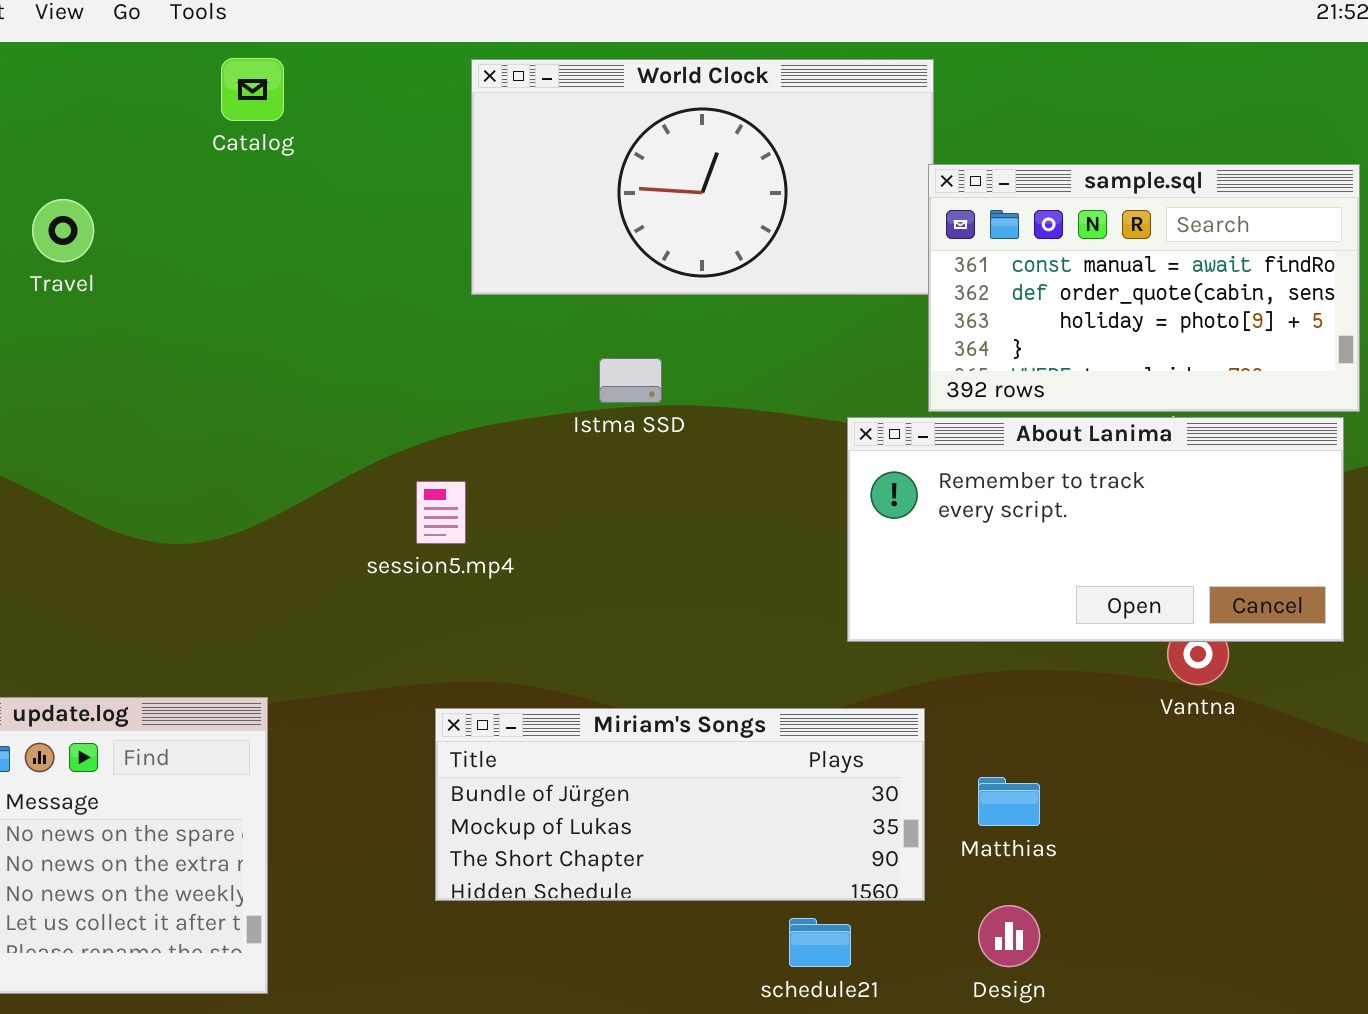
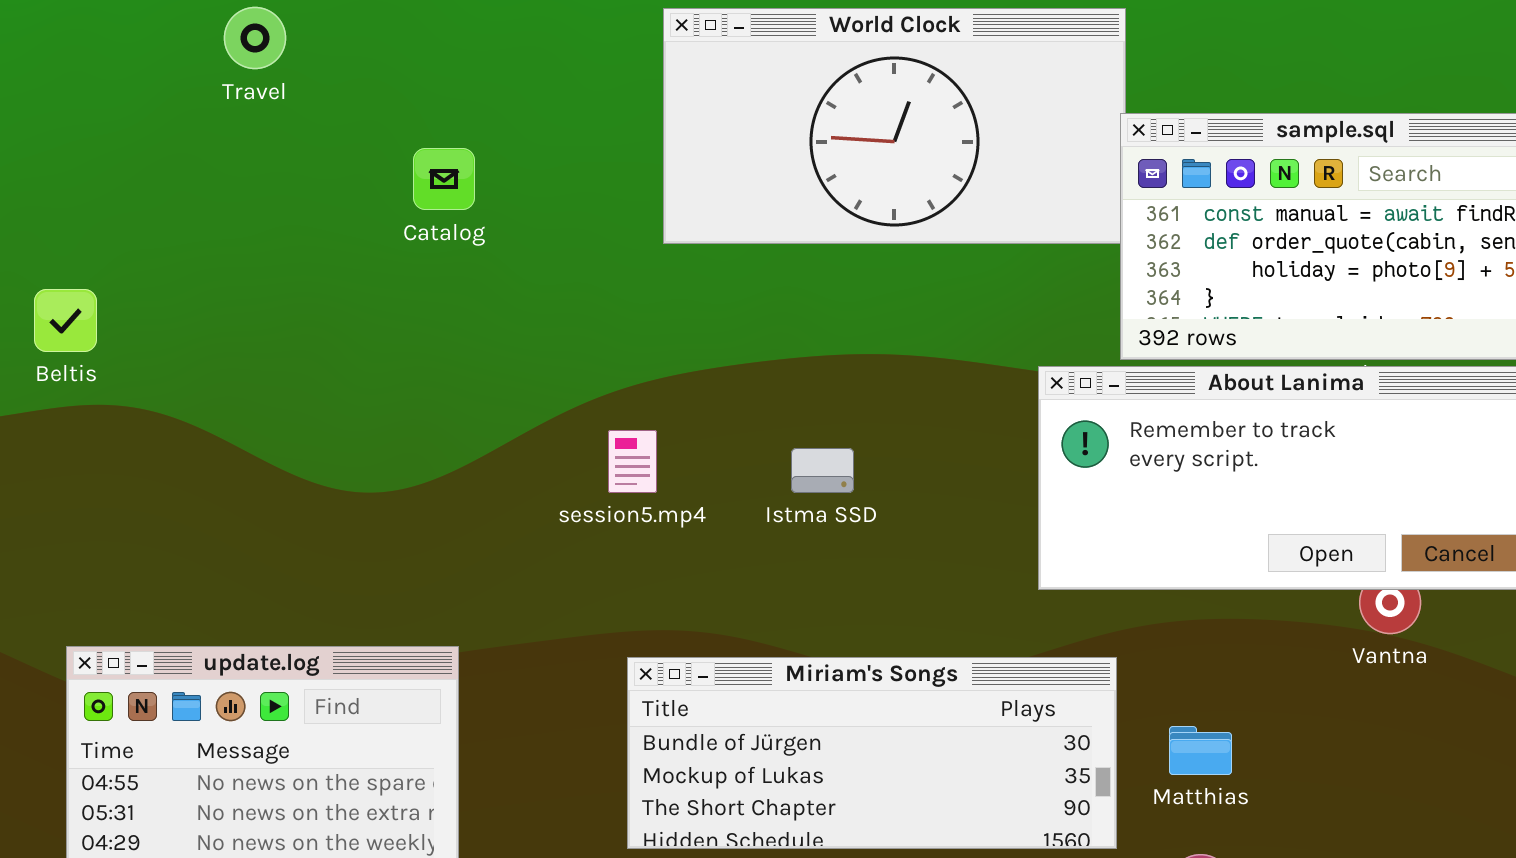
Catalog: [221,58,284,121] -> [413,148,475,210], moved
Travel: [32,199,94,262] -> [224,7,286,69], moved
Istma SSD: [599,358,662,403] -> [791,448,854,493], moved

